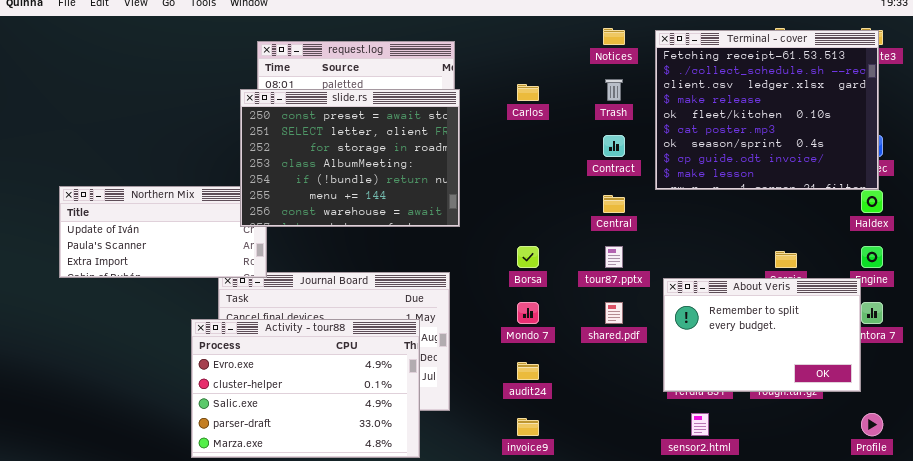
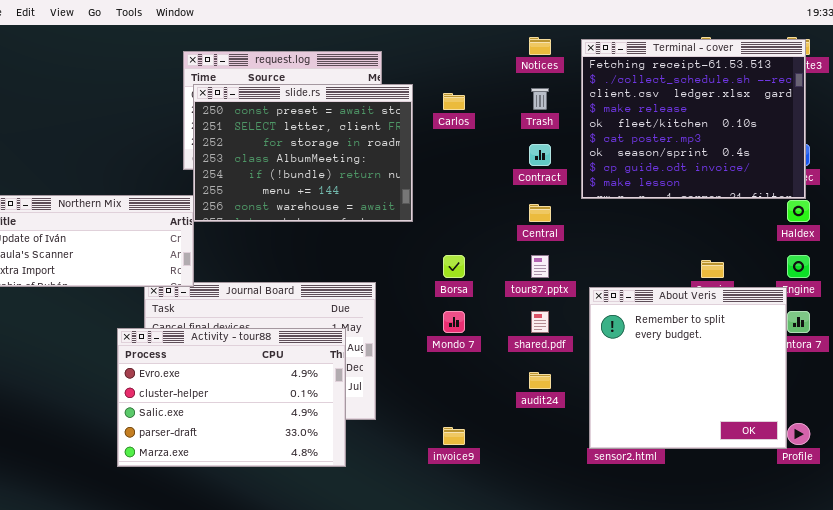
slide.rs: [240,89,460,227] -> [193,84,413,222], moved
About Veris: [663,278,861,392] -> [589,287,787,449], resized
audit24: [517,362,539,380] -> [529,372,551,389], moved

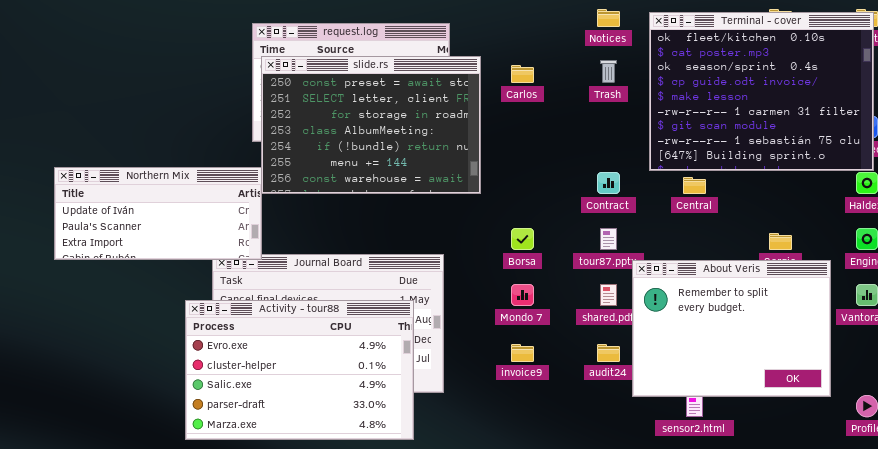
Terminal - cover: [581,39,806,199] -> [649,12,874,171], scrolled down 4 rows
Contract: [529,144,551,166] -> [597,172,620,194], moved
Central: [529,204,551,222] -> [683,177,706,194], moved
About Veris: [589,287,787,449] -> [632,260,831,397], moved, resized
invoice9: [443,427,465,445] -> [511,344,534,362], moved

